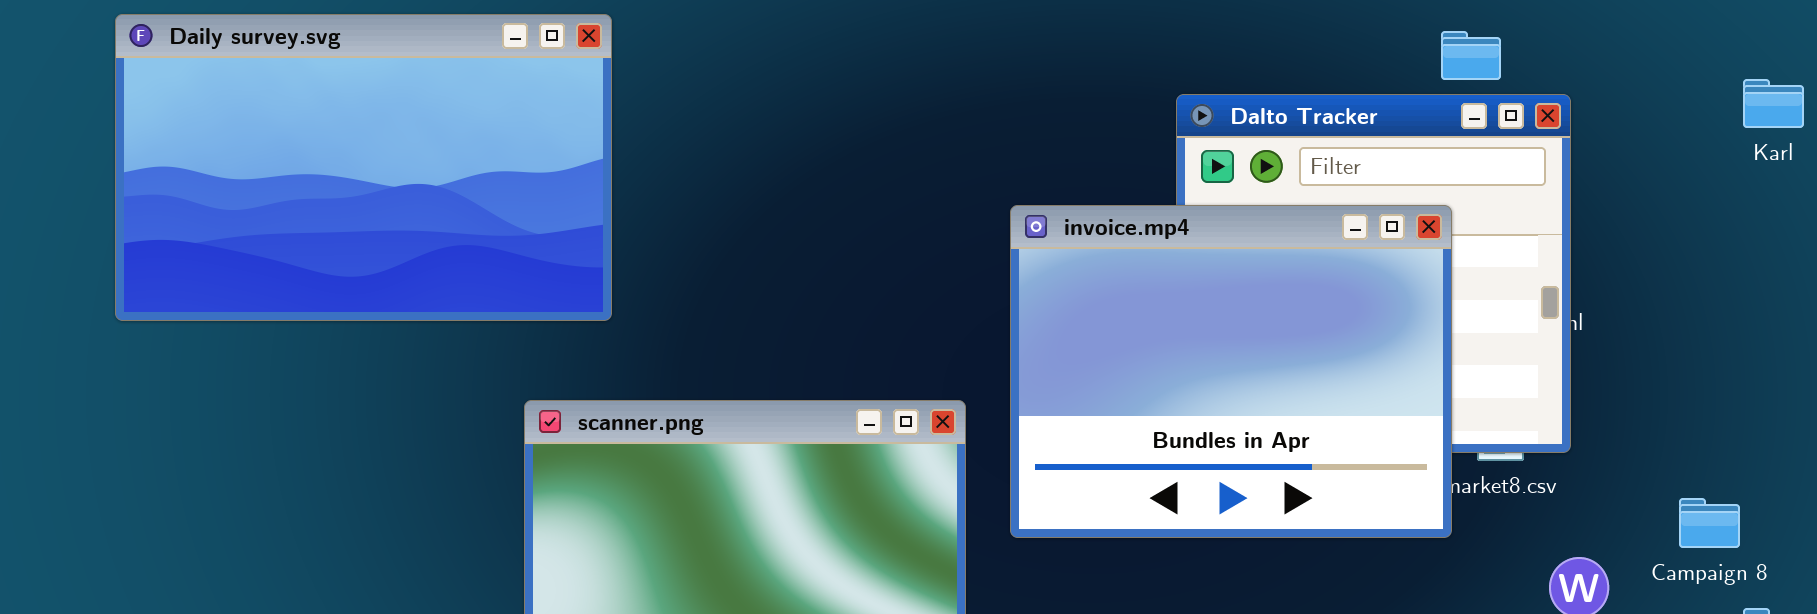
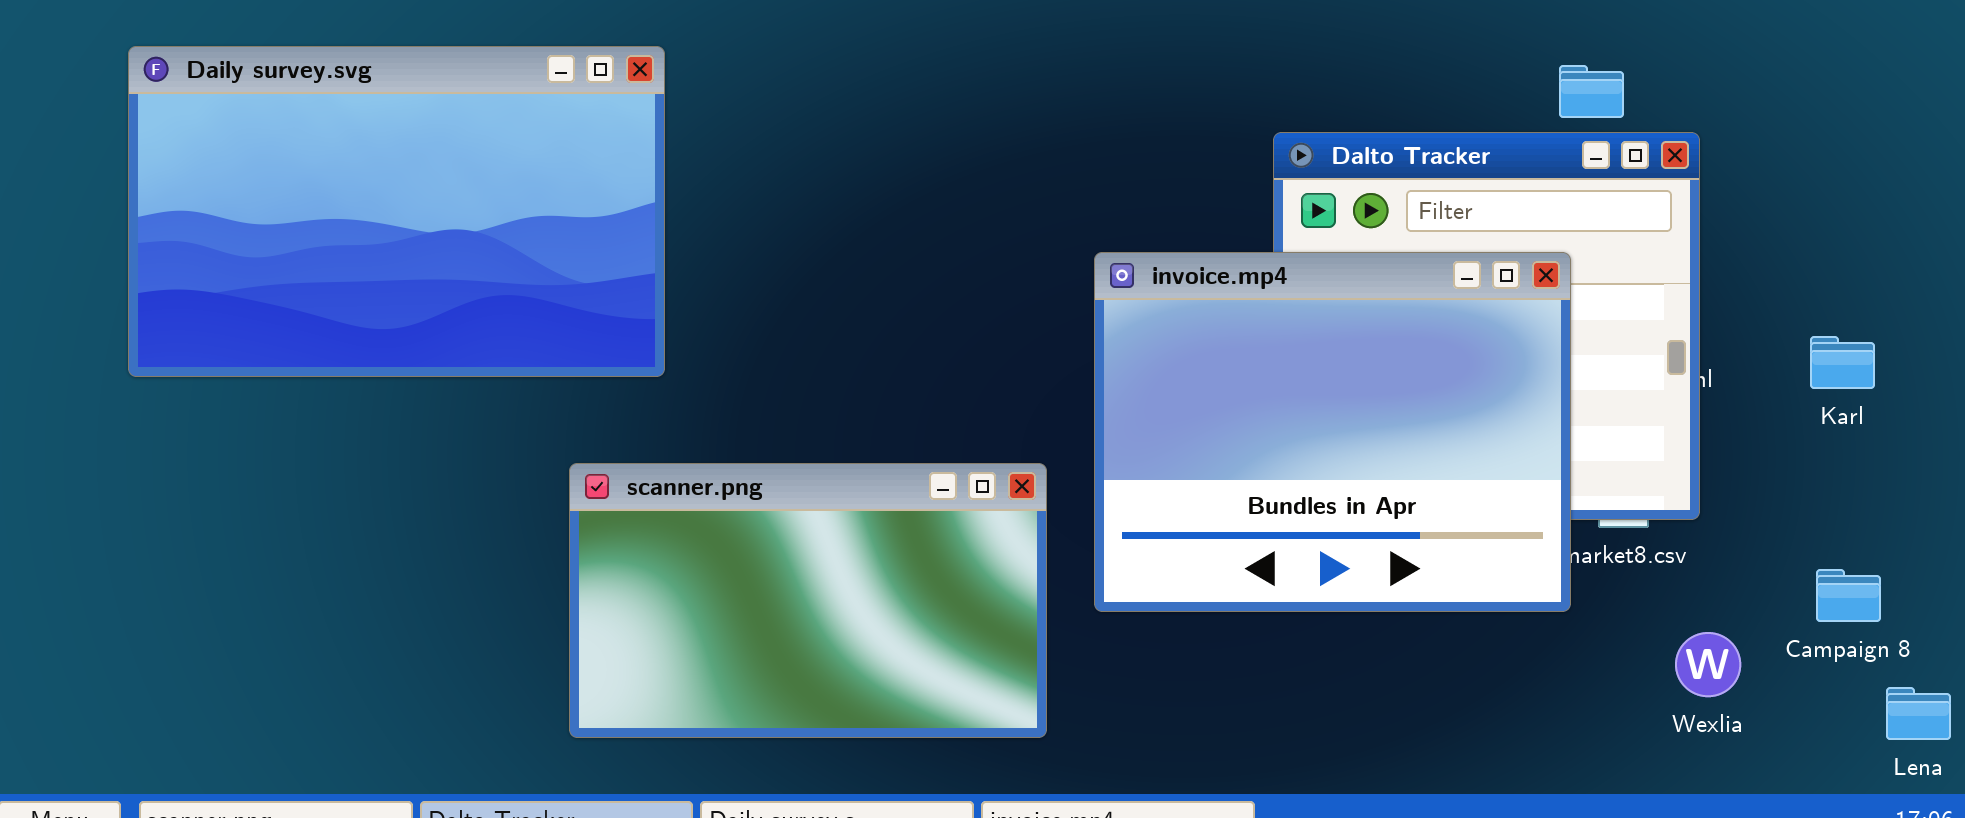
Karl: [1743,79,1804,128] -> [1810,336,1875,389], moved

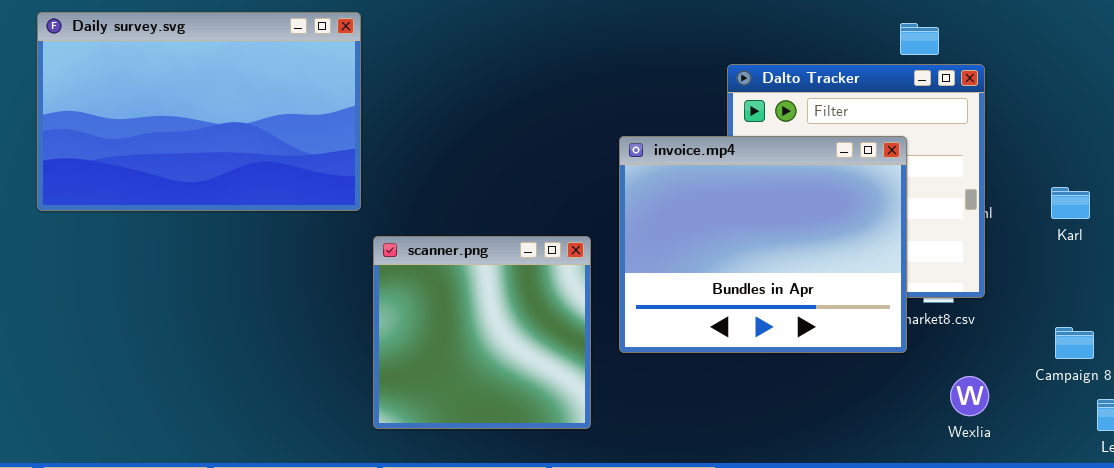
scanner.png: [569,463,1047,738] -> [373,236,591,429], resized
Wexlia: [1675,632,1741,697] -> [950,376,989,416], moved

